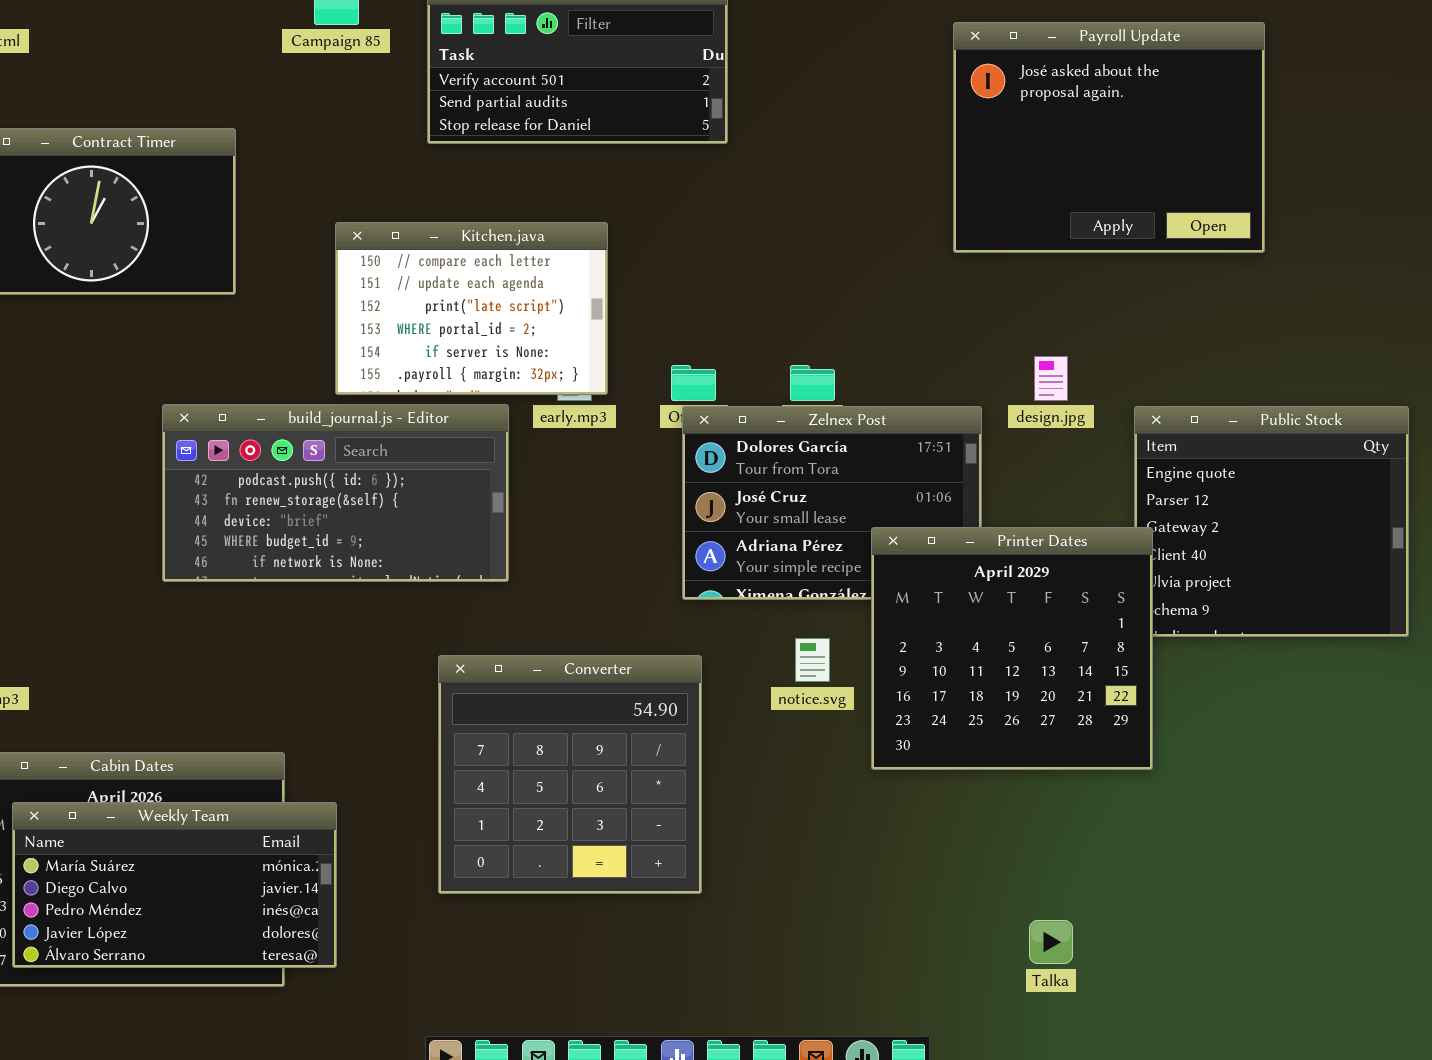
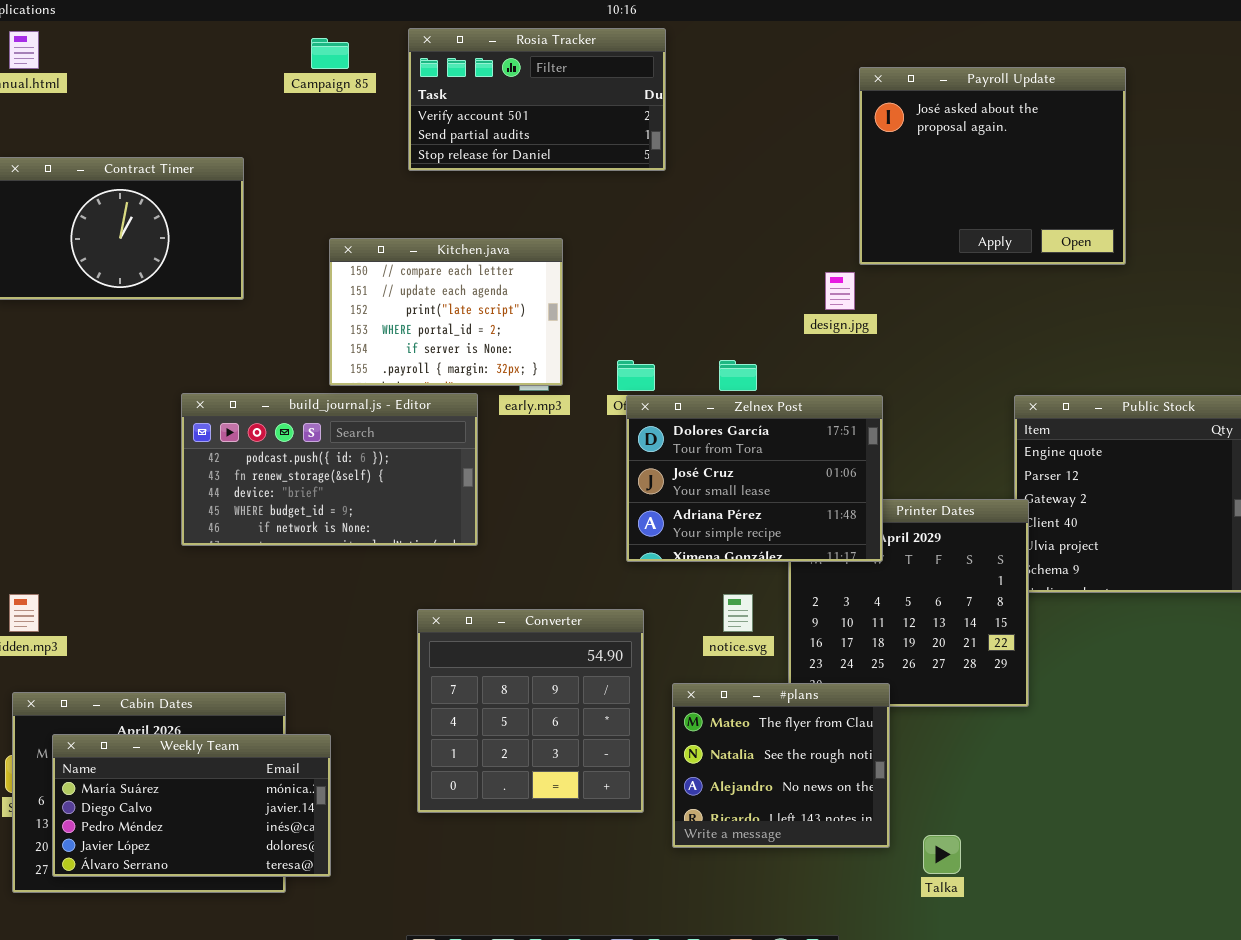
design.jpg: [1034,356,1068,401] -> [825,272,855,310], moved
Zelnex Post: [682,406,982,600] -> [626,395,883,562], raised
#plans: none -> [672,683,890,848], opened

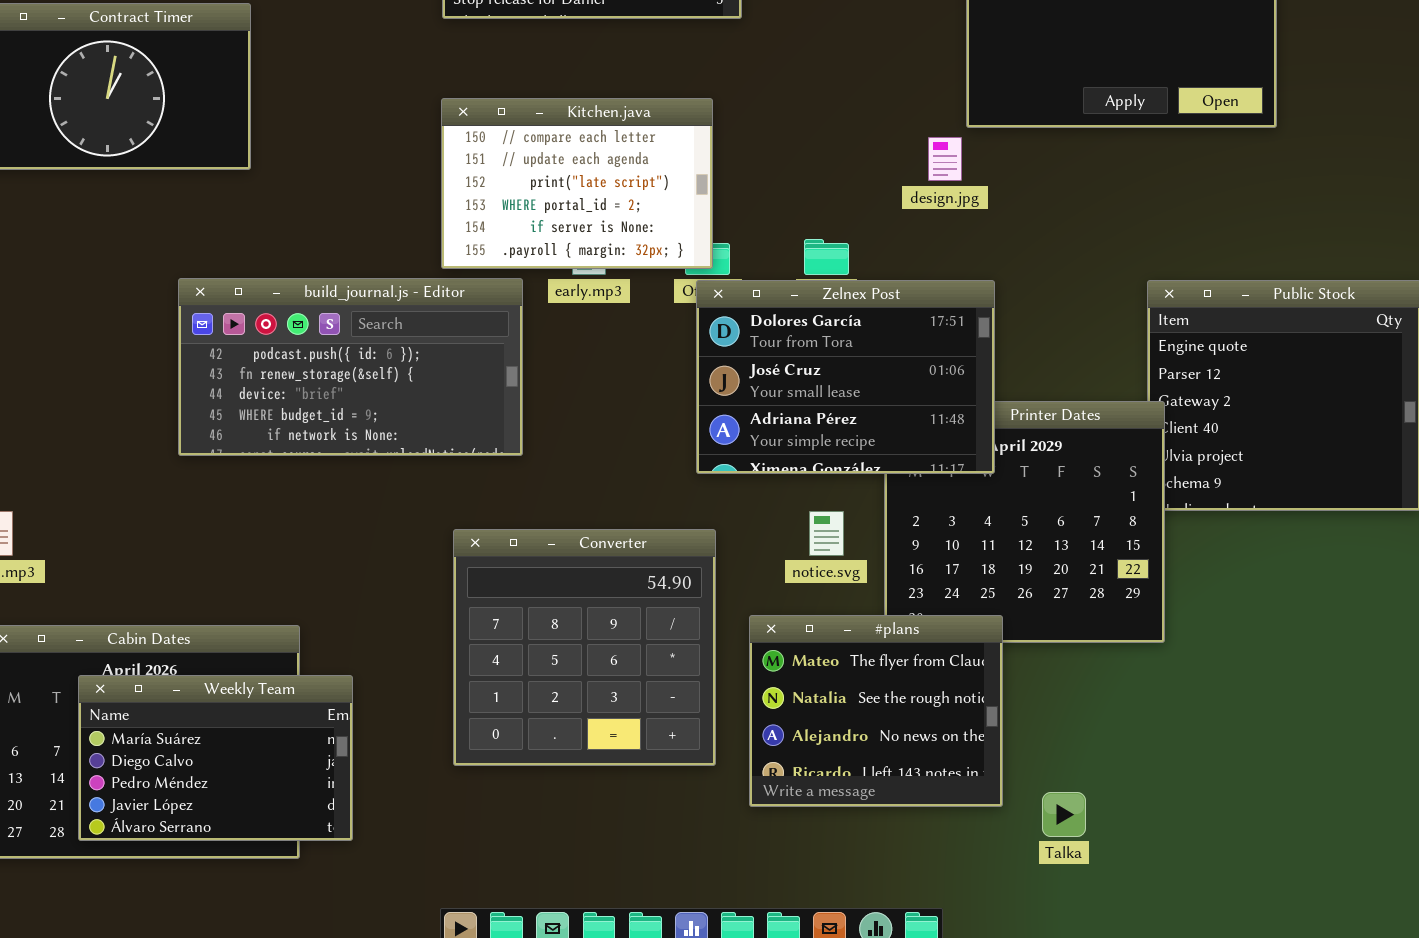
Kitchen.java: [329,238,563,386] -> [441,98,713,269], moved
Weekly Team: [52,734,331,877] -> [78,675,353,841], resized

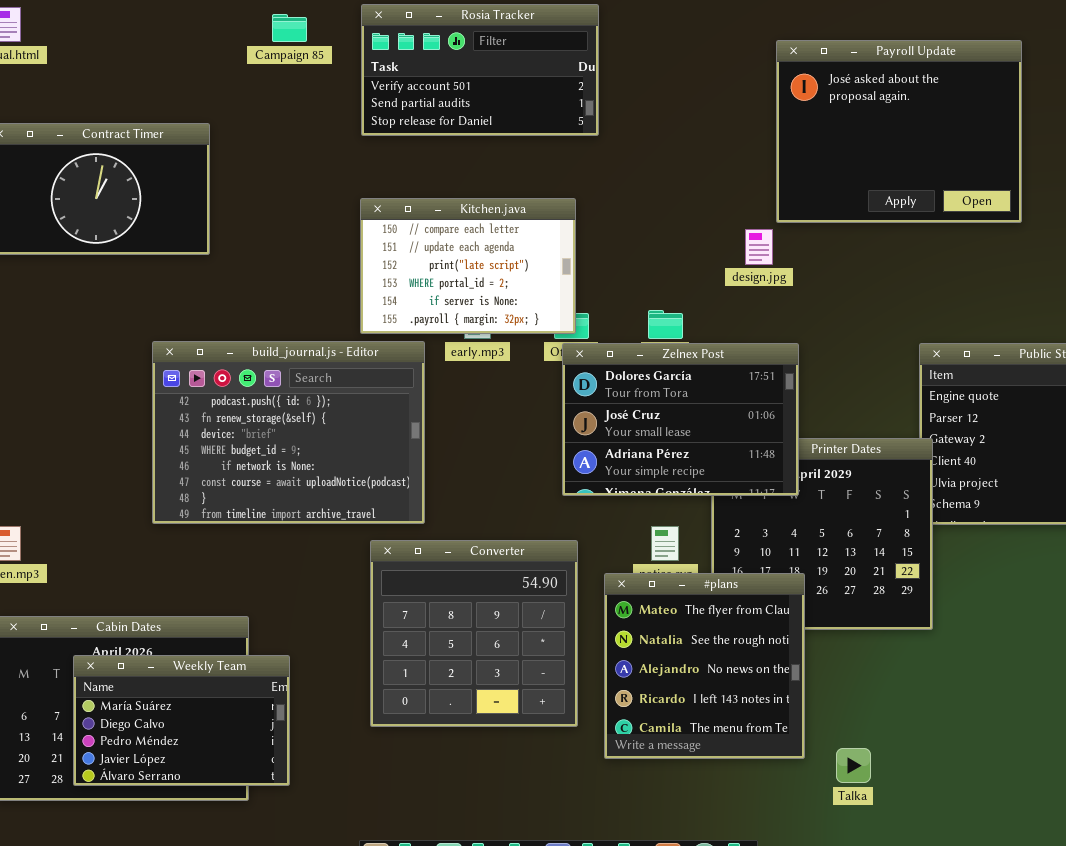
build_journal.js - Editor: [178,278,523,456] -> [152,341,425,524], resized
#plans: [749,615,1003,807] -> [604,573,805,759], resized

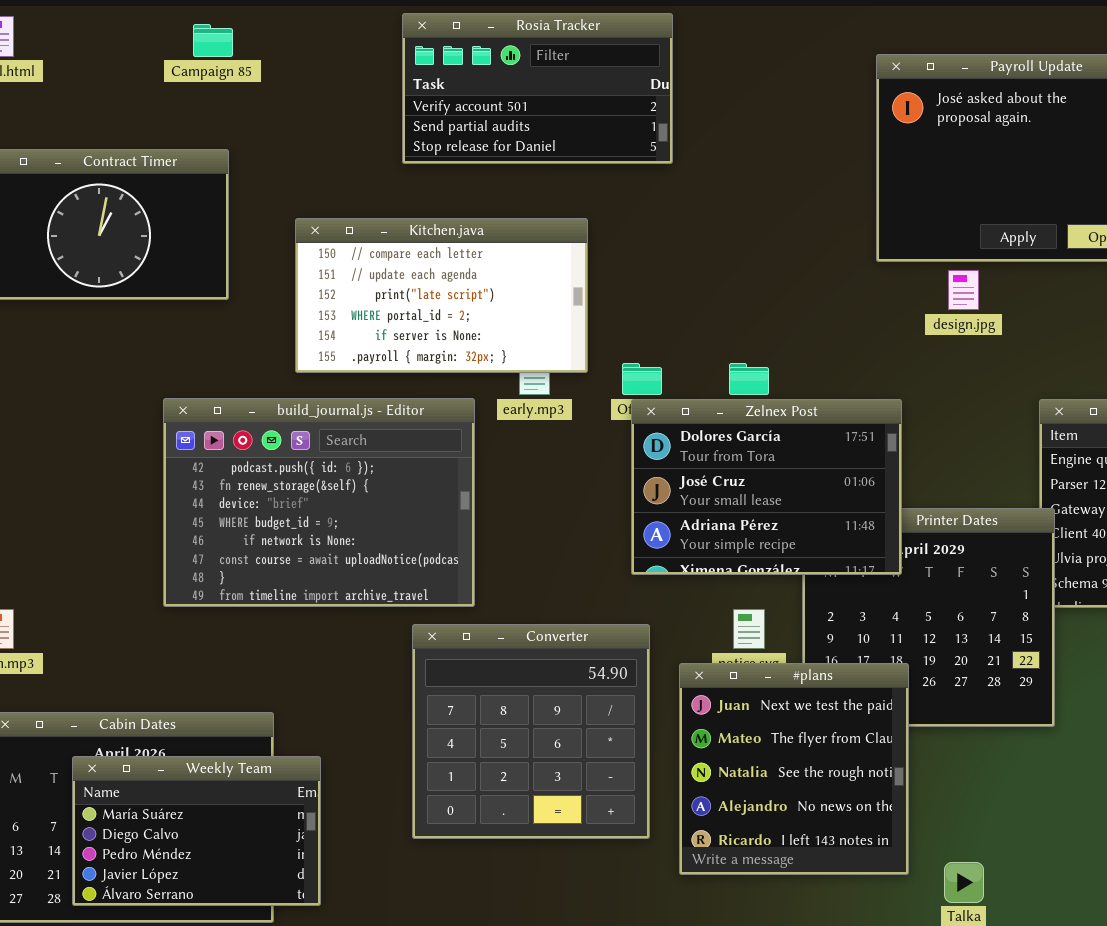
Campaign 85: [272,14,307,42] -> [193,24,233,57], moved
Kitchen.java: [360,198,576,334] -> [295,218,588,373], moved, resized
design.jpg: [745,229,773,265] -> [948,270,979,310], moved
#plans: [604,573,805,759] -> [679,663,909,875], scrolled up 1 row

